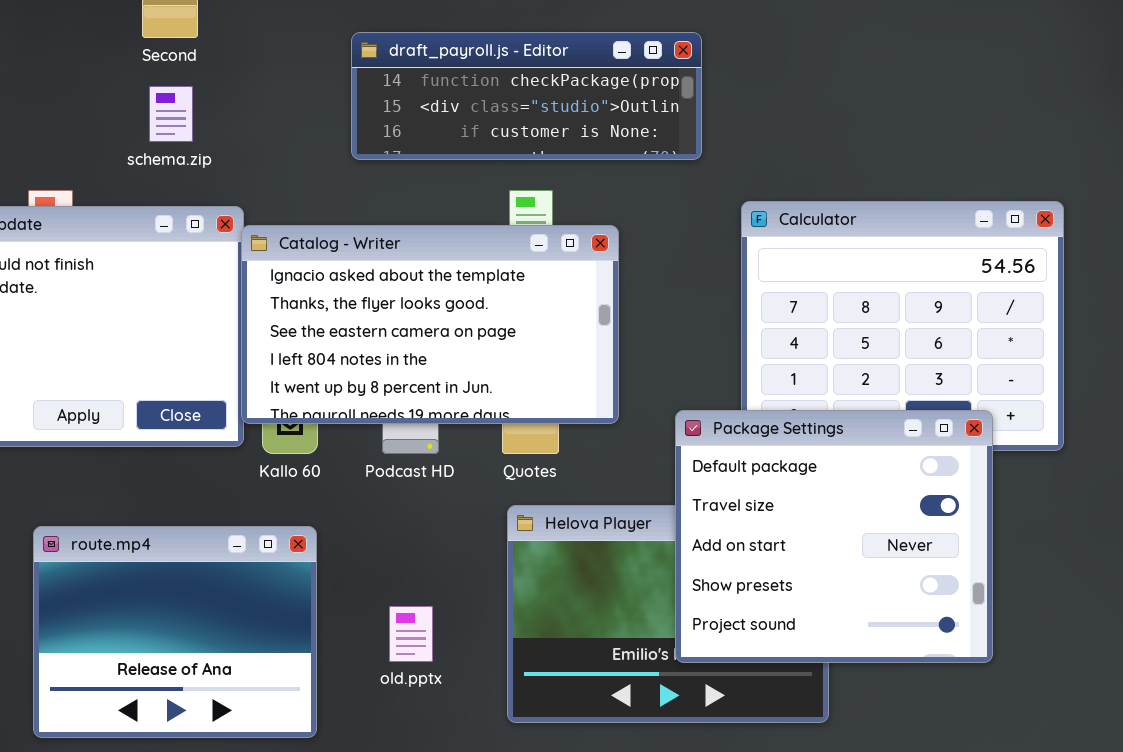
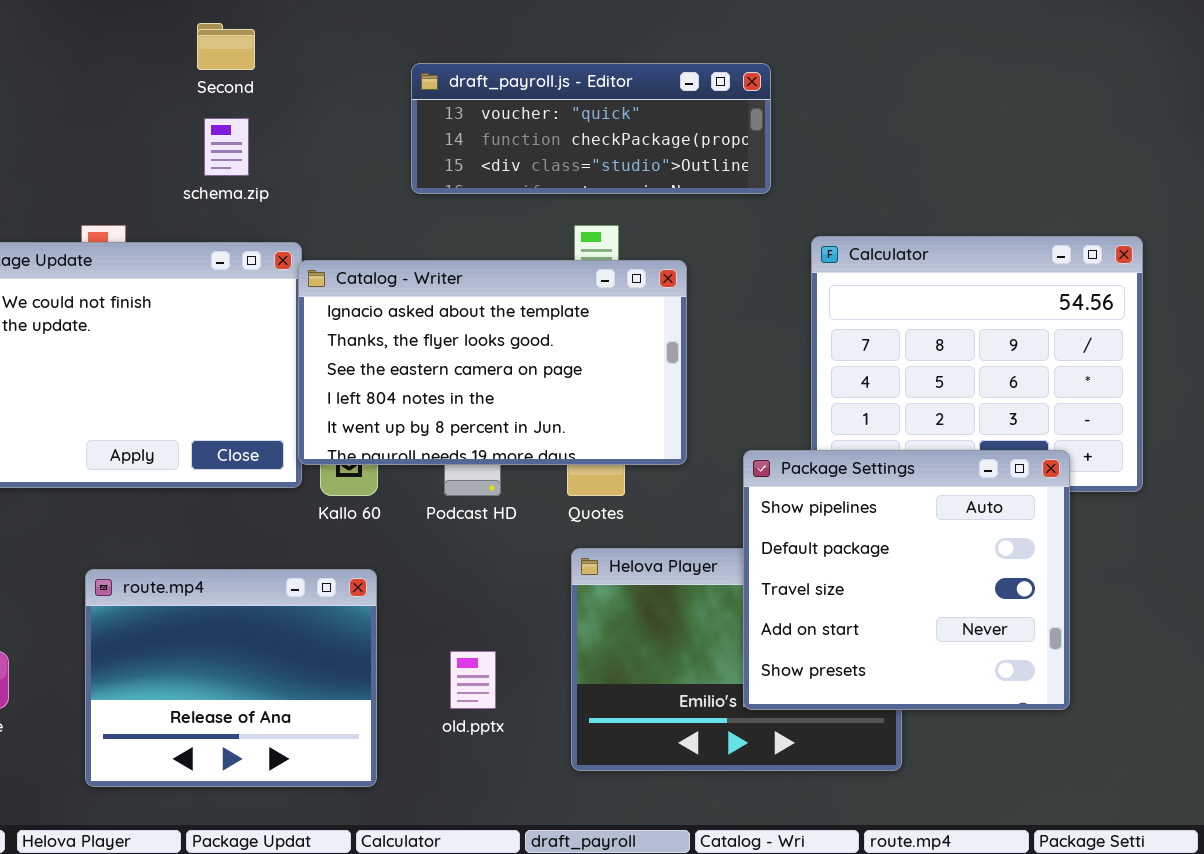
draft_payroll.js - Editor: [351,32,702,160] -> [411,63,771,194], scrolled up 1 row
Package Settings: [675,410,993,663] -> [743,450,1070,710], scrolled up 1 row

